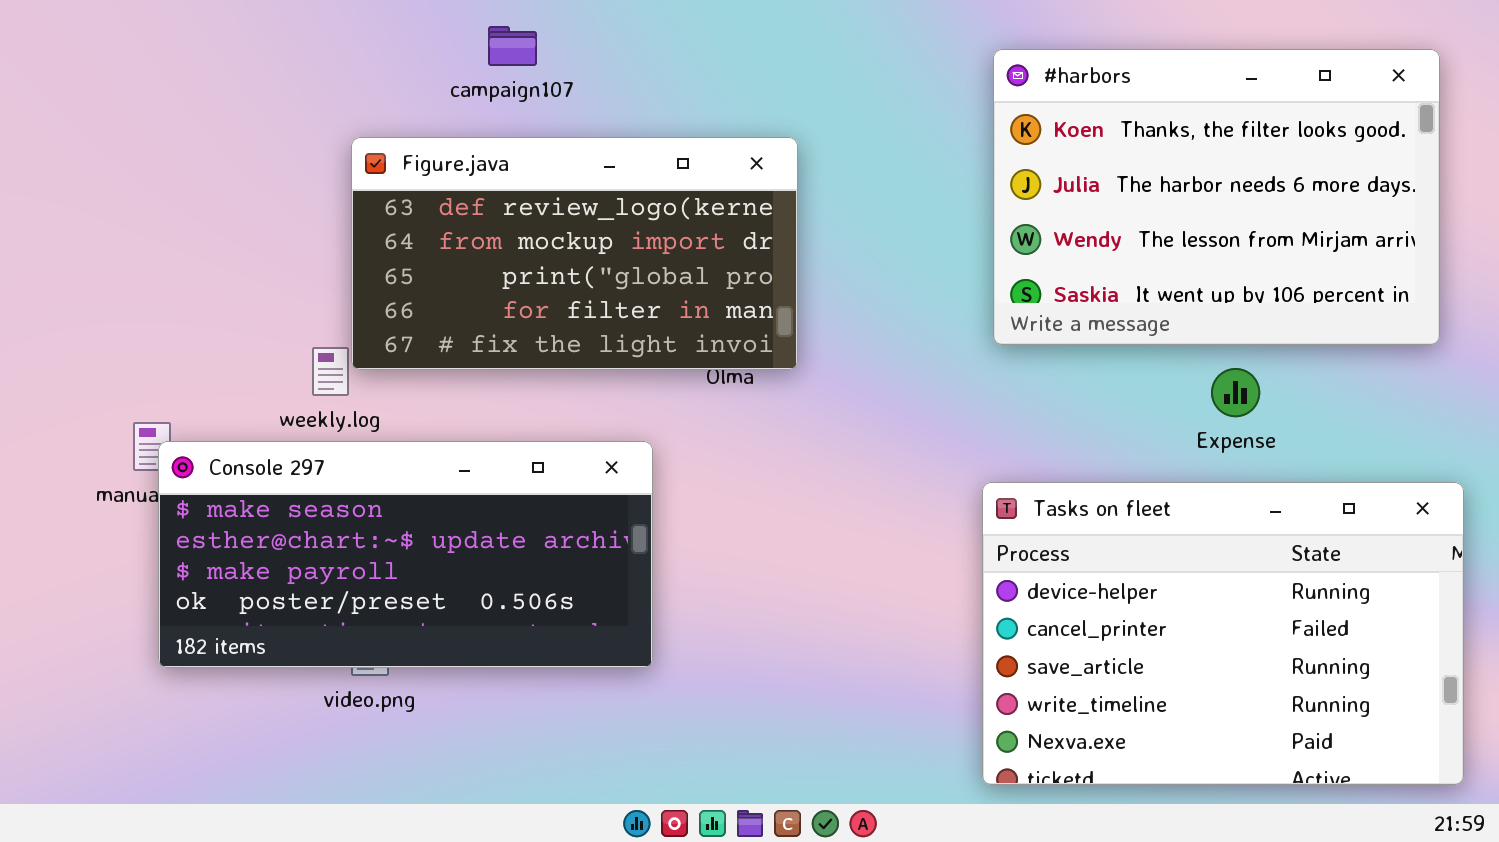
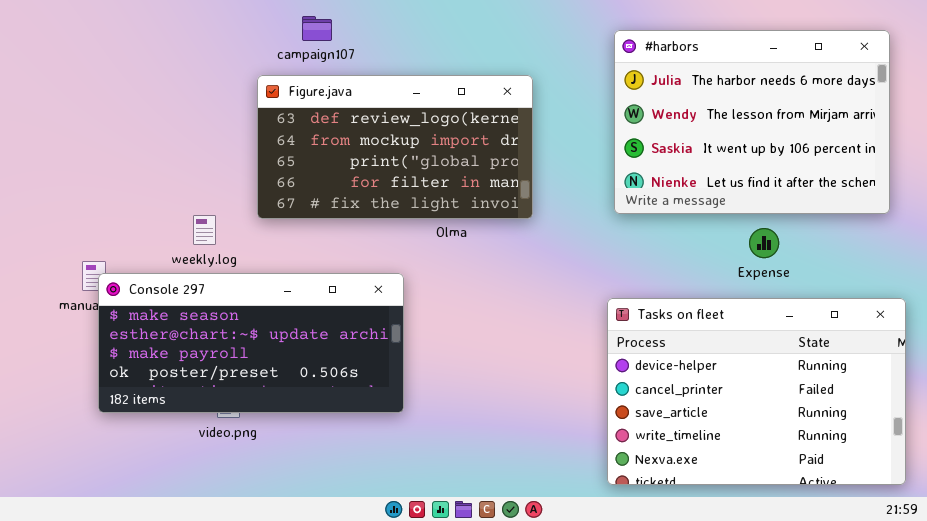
#harbors: [993,49,1440,345] -> [614,30,890,214], scrolled down 1 row
Figure.java: [351,137,798,370] -> [257,75,533,219], moved

